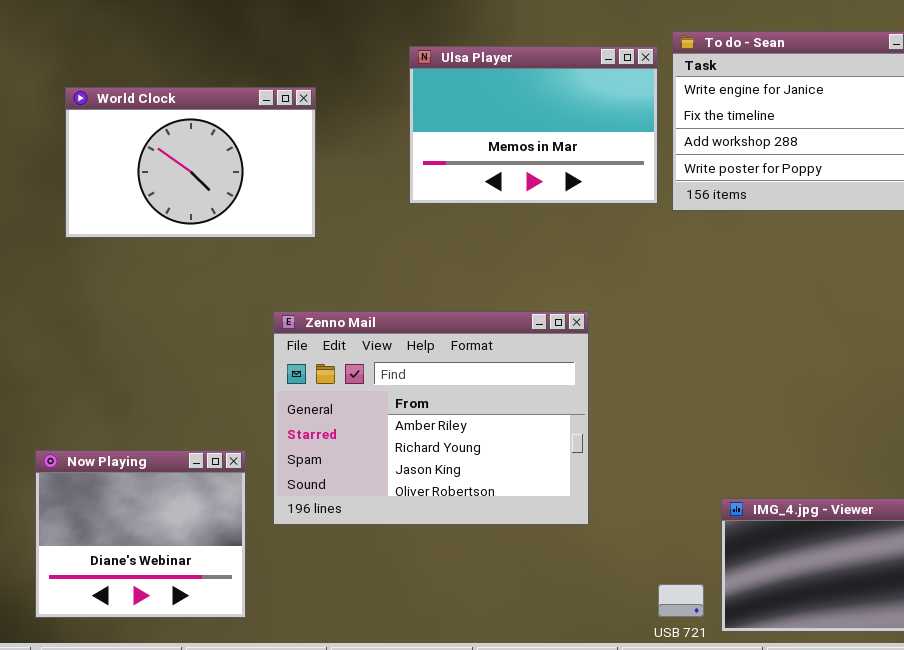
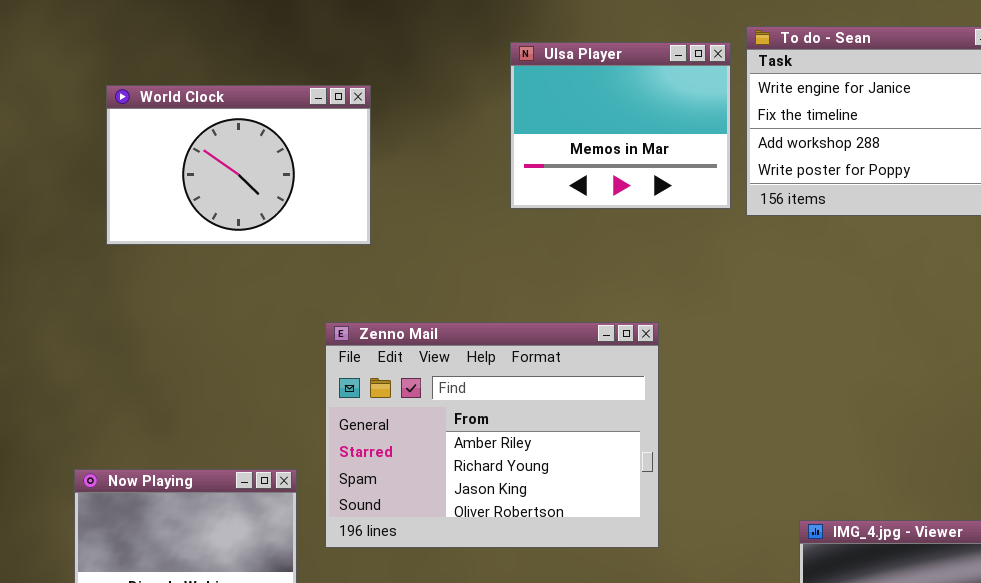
Ulsa Player: [409,46,658,204] -> [510,42,731,209], resized

